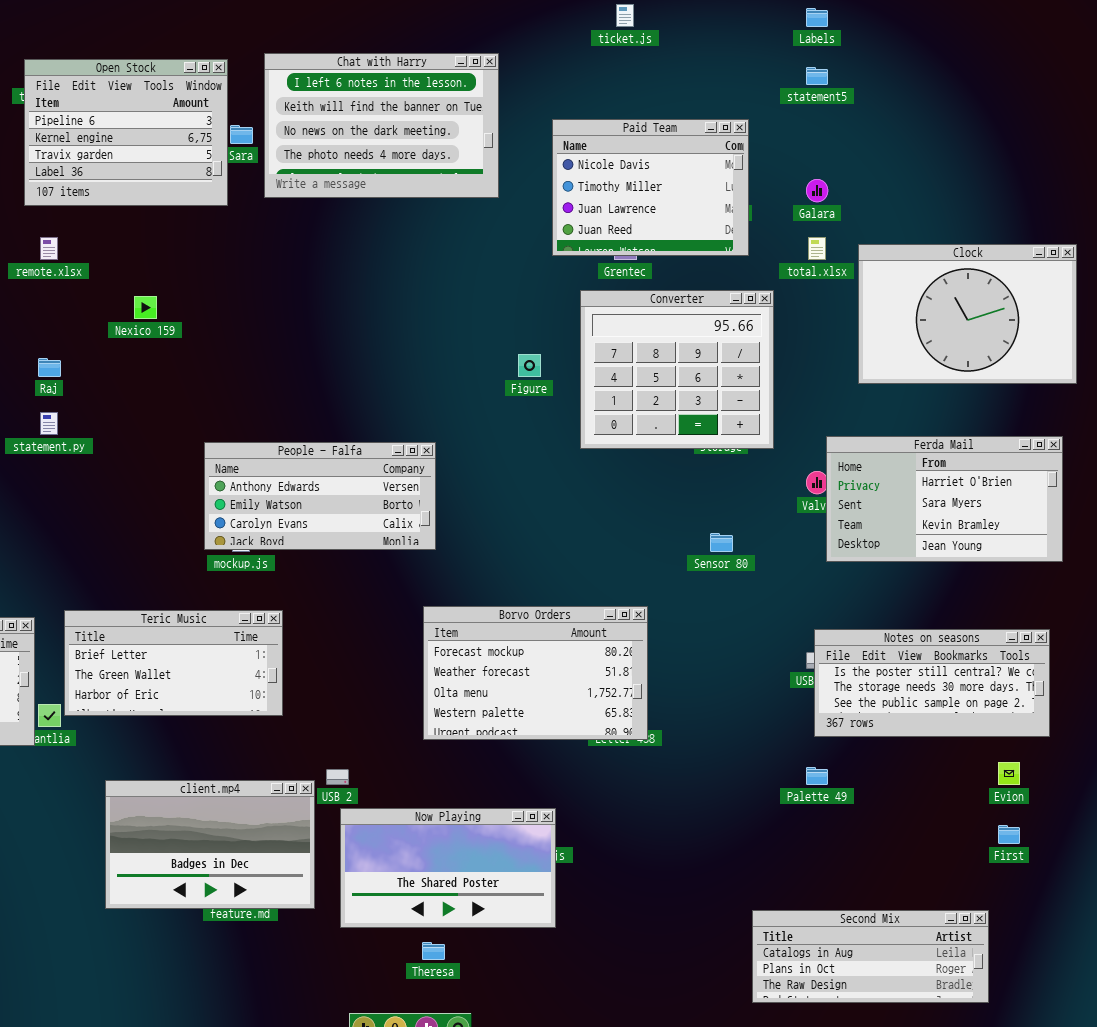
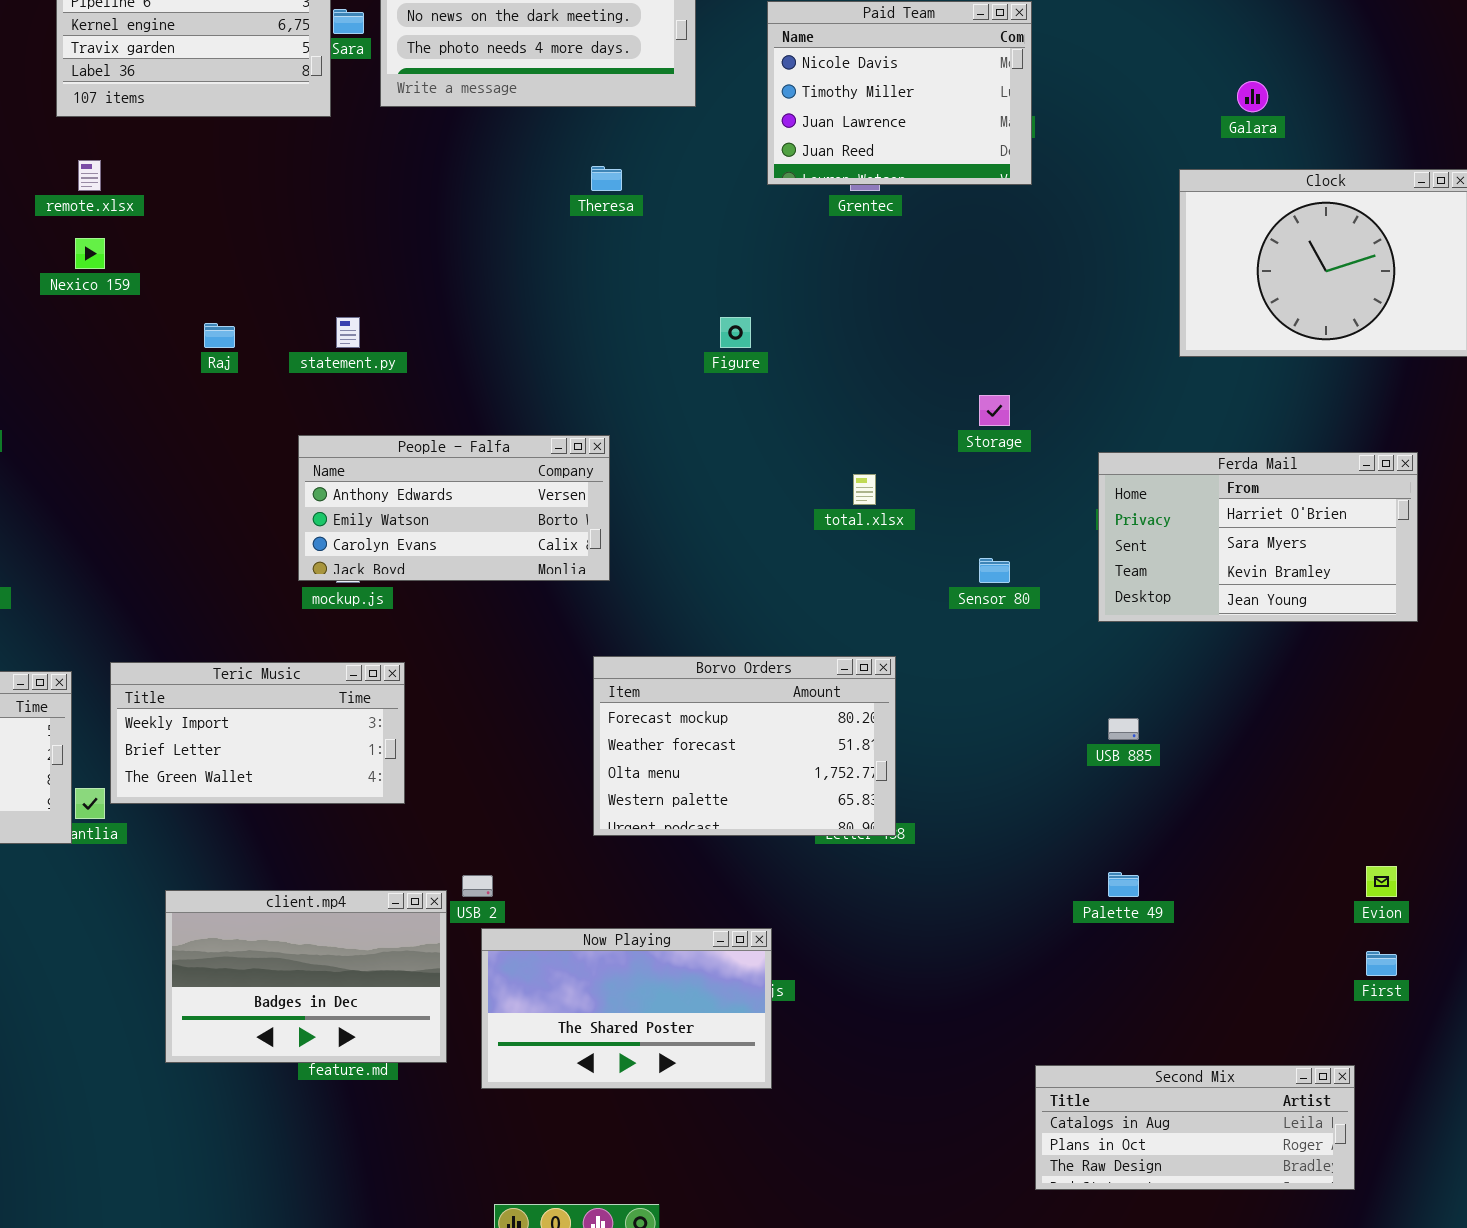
Galara: [806,179,828,202] -> [1237,81,1268,112], moved
total.xlsx: [808,237,826,260] -> [853,474,876,505], moved
Converter: [580,290,774,449] -> none, closed
Nexico 159: [134,296,157,319] -> [75,238,105,269], moved
Raj: [38,358,61,377] -> [204,323,235,348], moved
statement.py: [40,412,58,435] -> [336,317,360,348], moved
Ferda Mail: [826,436,1063,562] -> [1098,452,1418,622], moved
Teric Music: [64,610,283,716] -> [110,662,405,804], scrolled up 1 row
Notes on seasons: [814,629,1050,737] -> none, closed
Theresa: [422,942,445,960] -> [591,166,622,191], moved

